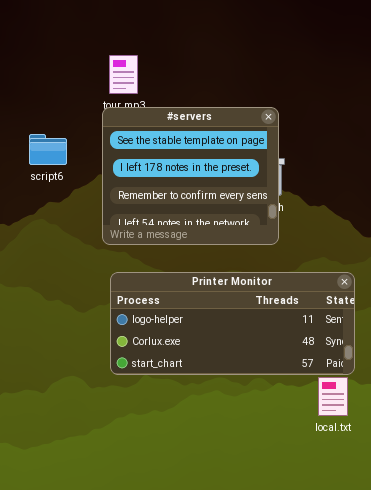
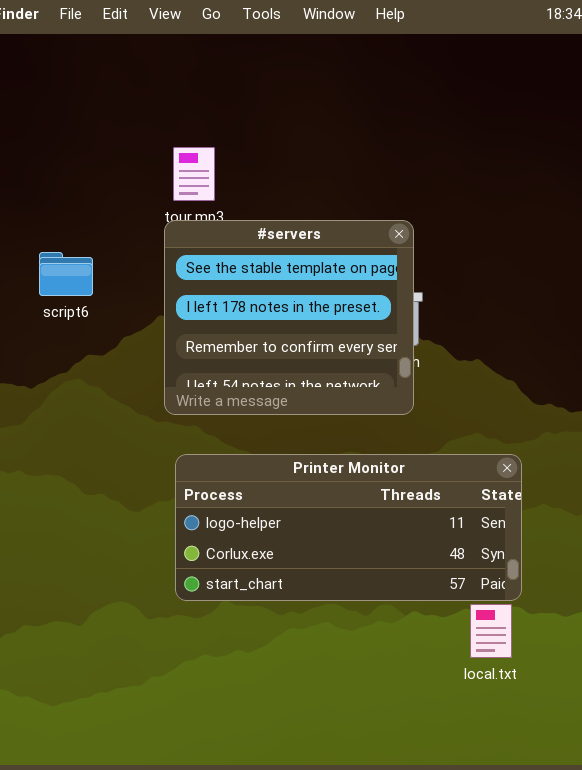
script6: [29,134,67,165] -> [39,252,93,296], moved

